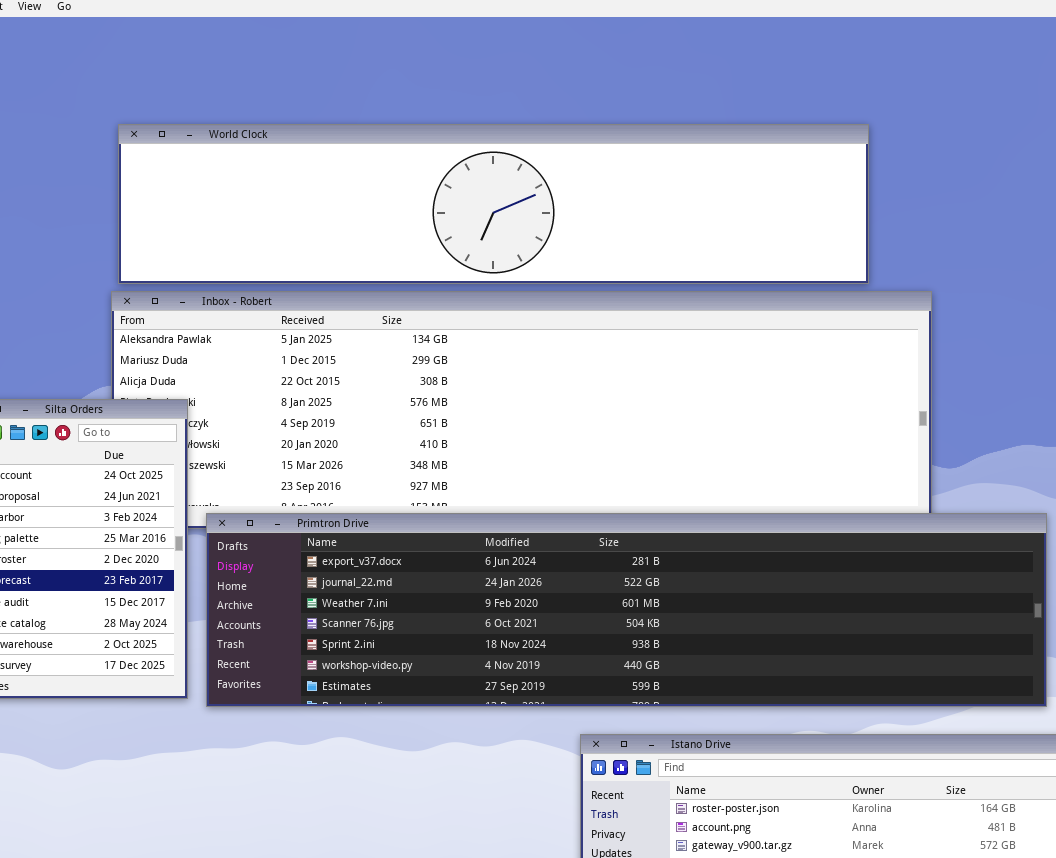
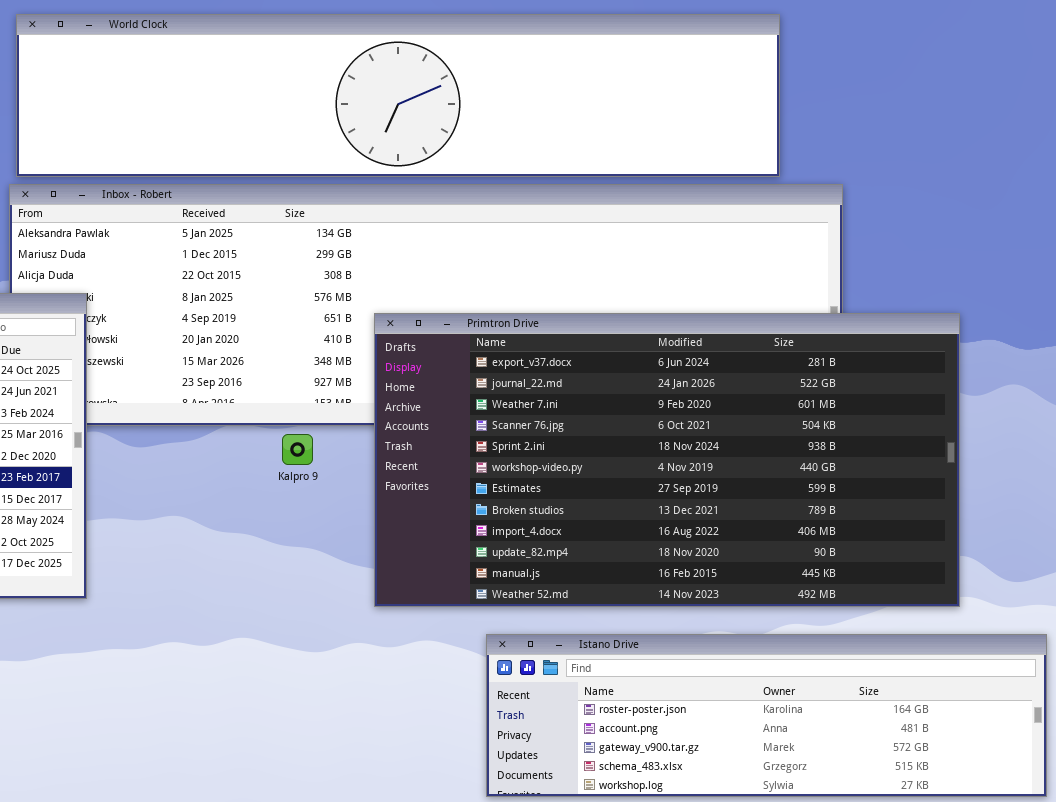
Primtron Drive: [206,513,1047,707] -> [374,313,960,607], resized

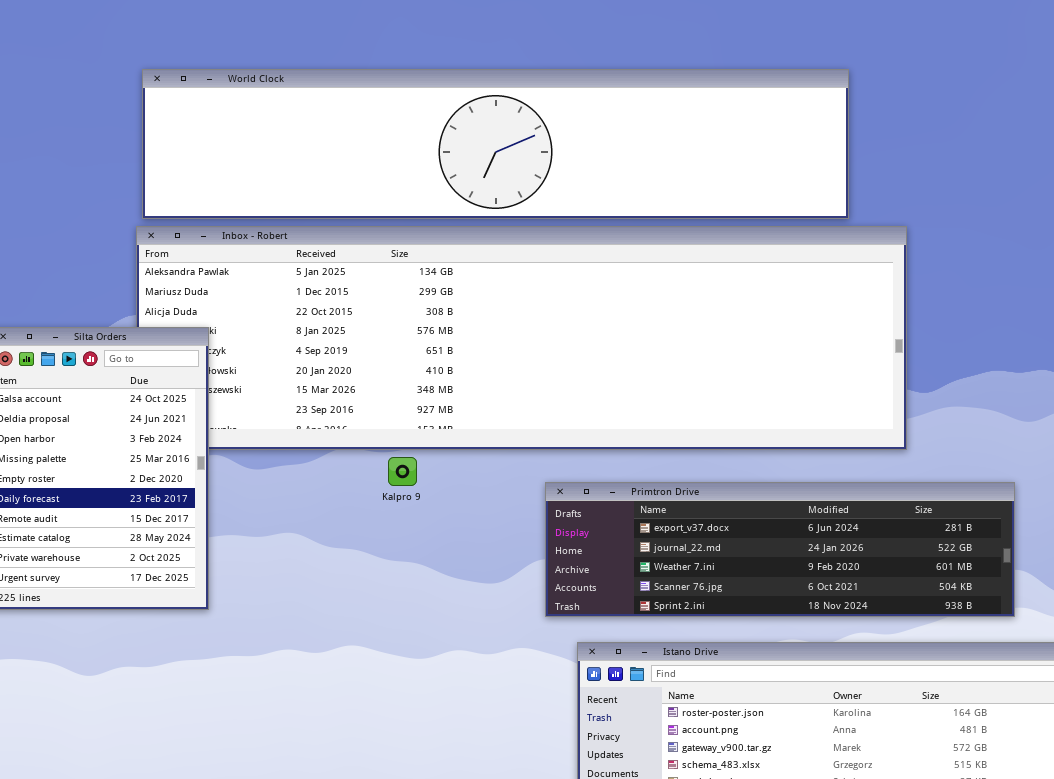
Primtron Drive: [374,313,960,607] -> [545,482,1015,617], resized

